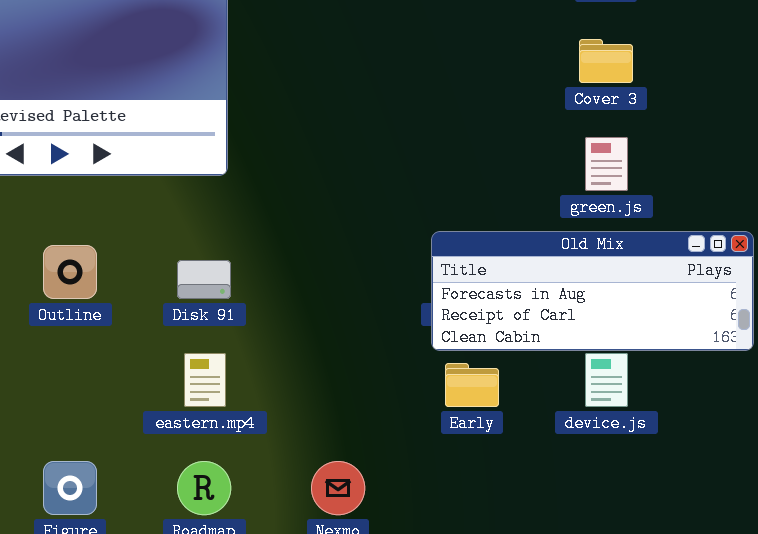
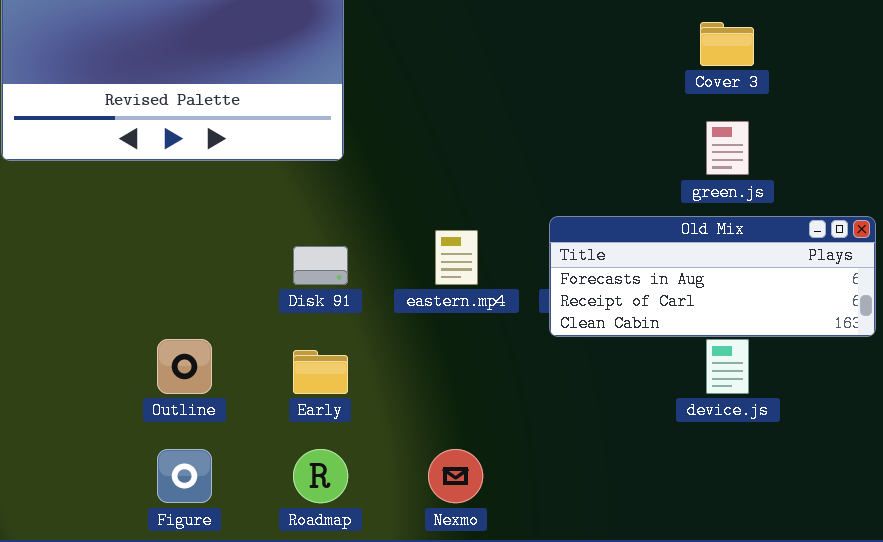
Outline: [43,245,97,299] -> [157,339,212,394], moved
eastern.mp4: [184,353,226,407] -> [435,230,478,285], moved
Early: [445,363,499,407] -> [293,350,348,394], moved

